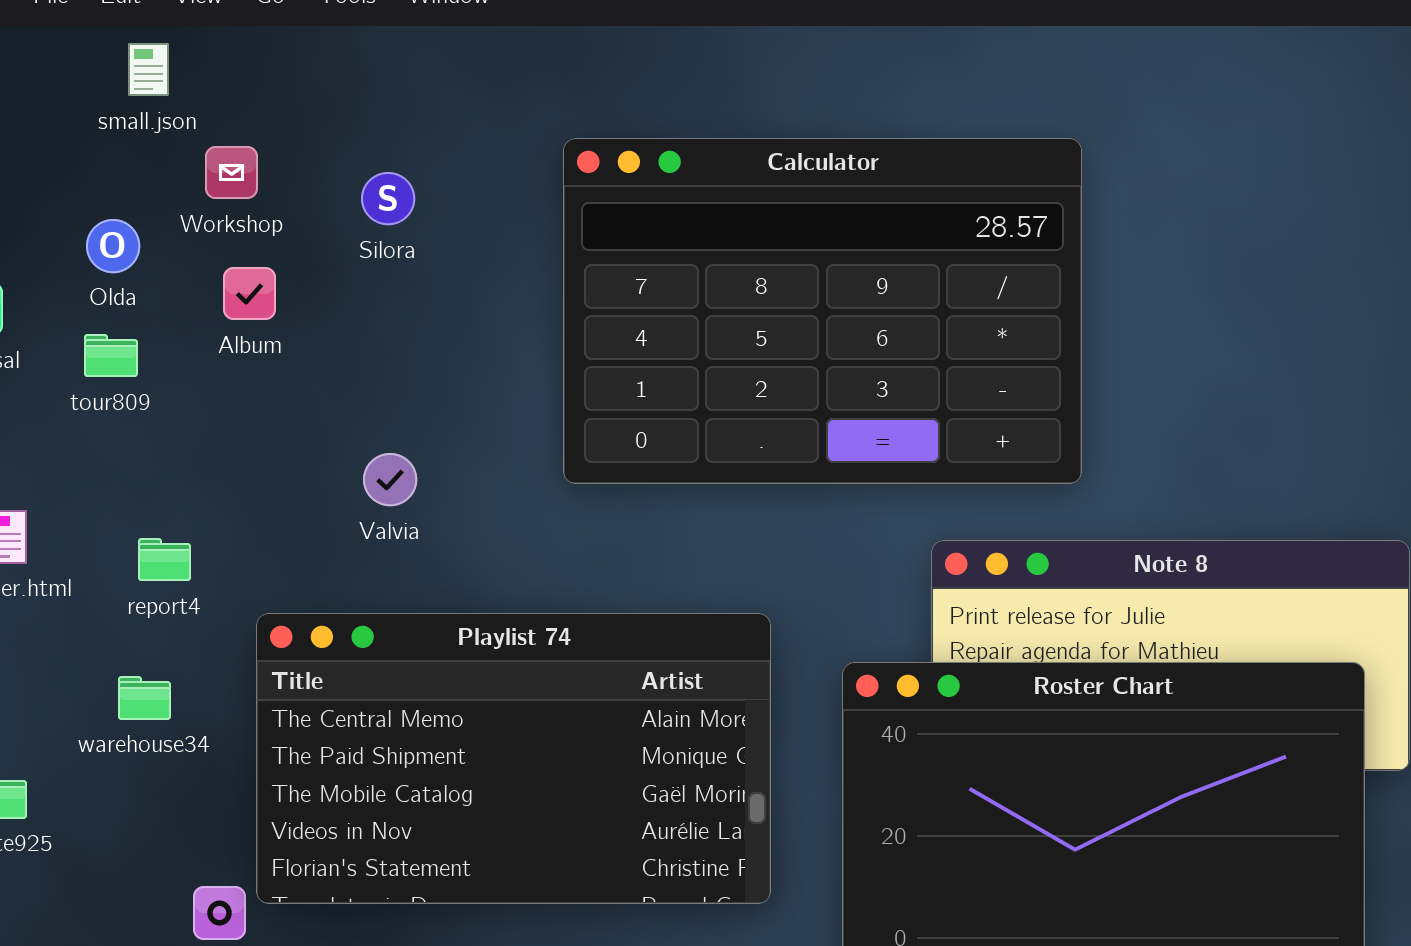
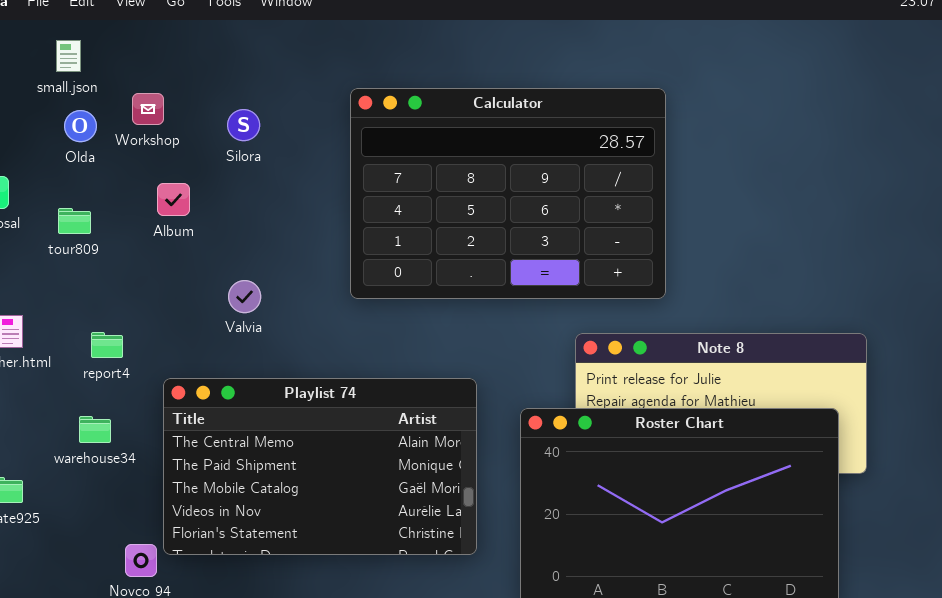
small.json: [128,43,169,96] -> [56,40,81,72], moved
Olda: [86,219,140,273] -> [64,110,97,142], moved
Album: [223,267,276,320] -> [157,183,190,216], moved

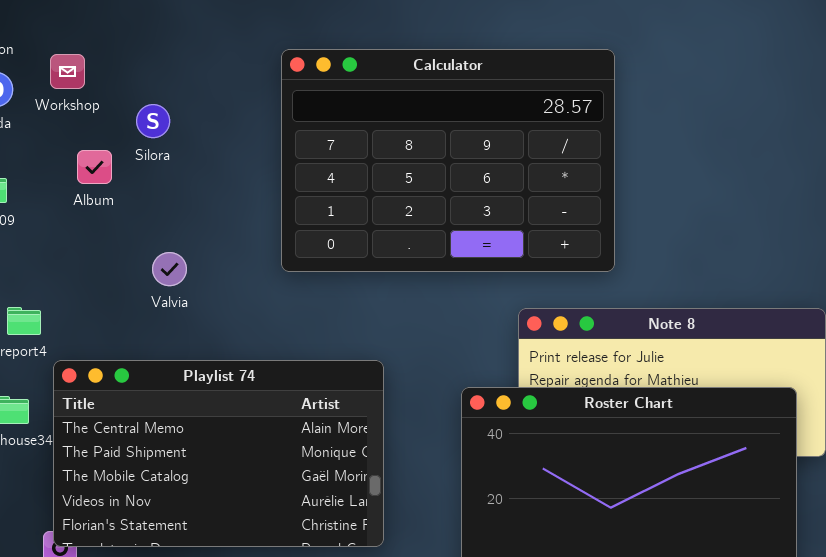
Silora: [227,109,260,141] -> [136,104,170,138], moved
Playlist 74: [163,378,477,555] -> [53,360,384,547], moved

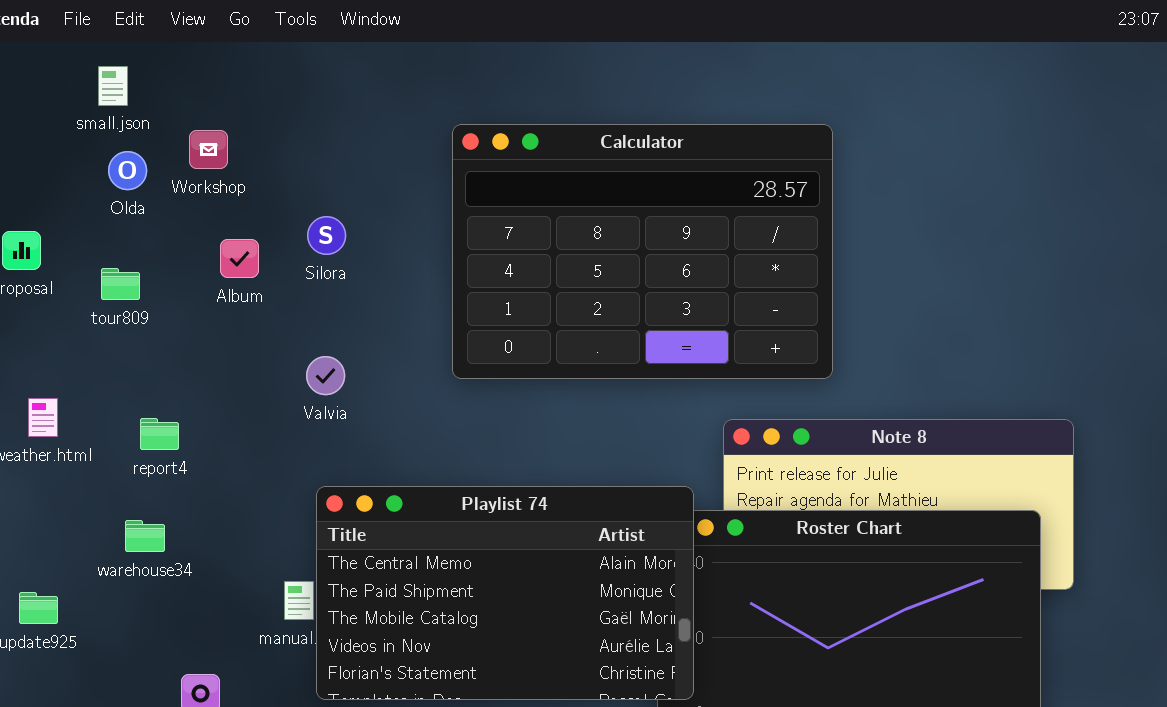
Silora: [136,104,170,138] -> [307,216,346,255], moved
Playlist 74: [53,360,384,547] -> [316,486,694,700], moved

